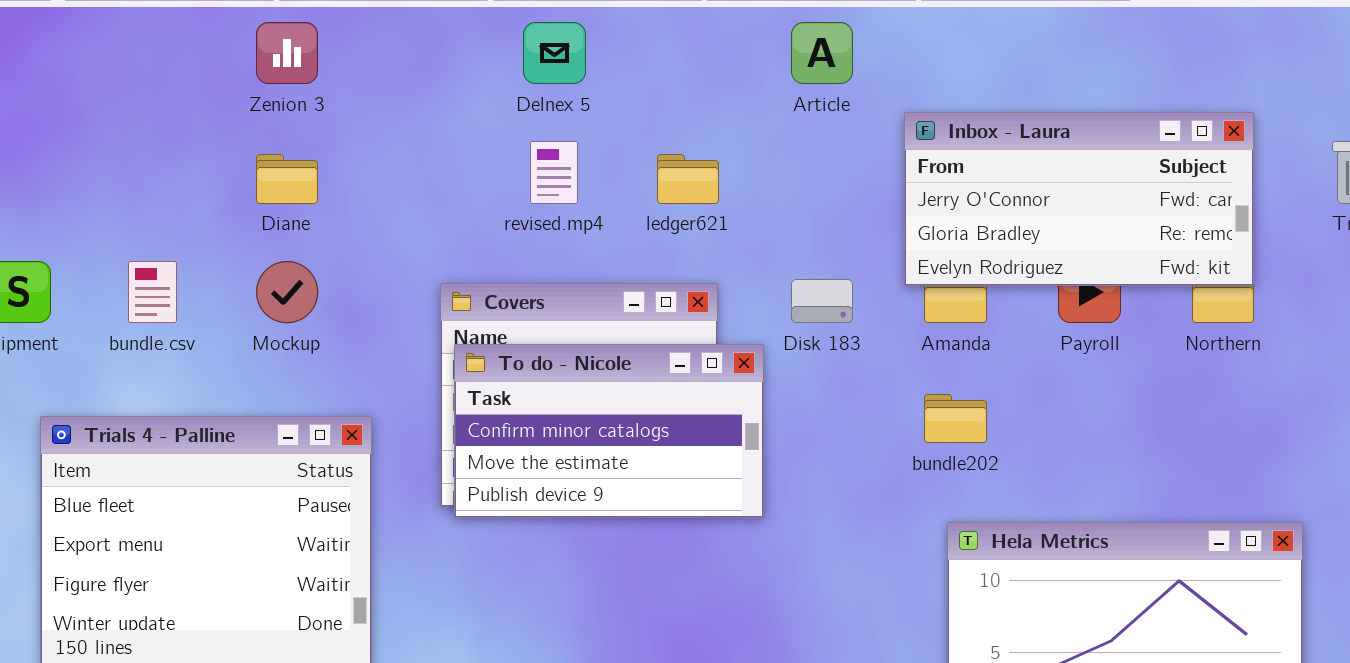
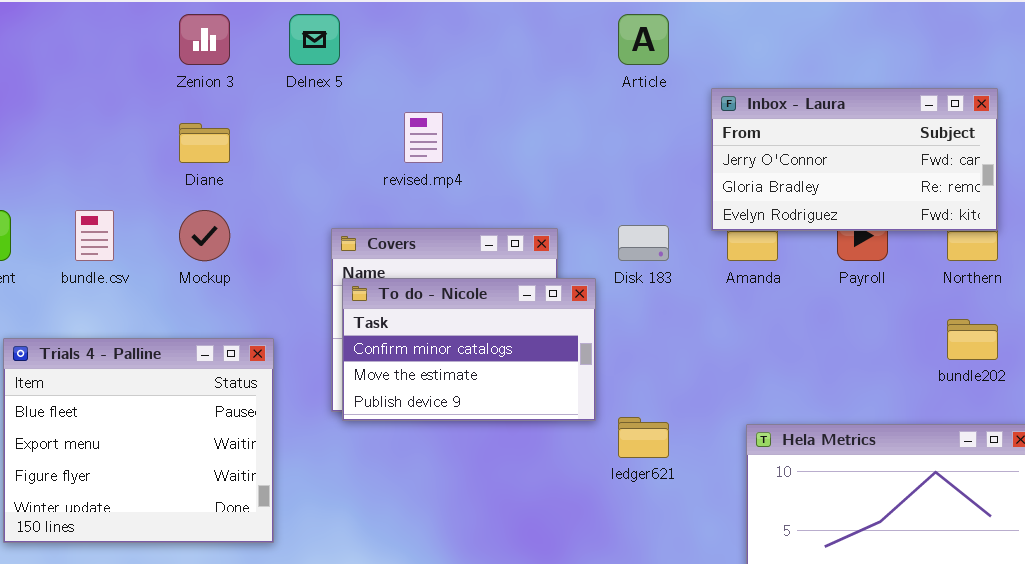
Delnex 5: [523,22,586,84] -> [289,14,340,65], moved
ledger621: [657,154,719,204] -> [618,417,669,458], moved
bundle202: [924,394,987,443] -> [947,319,998,360], moved

